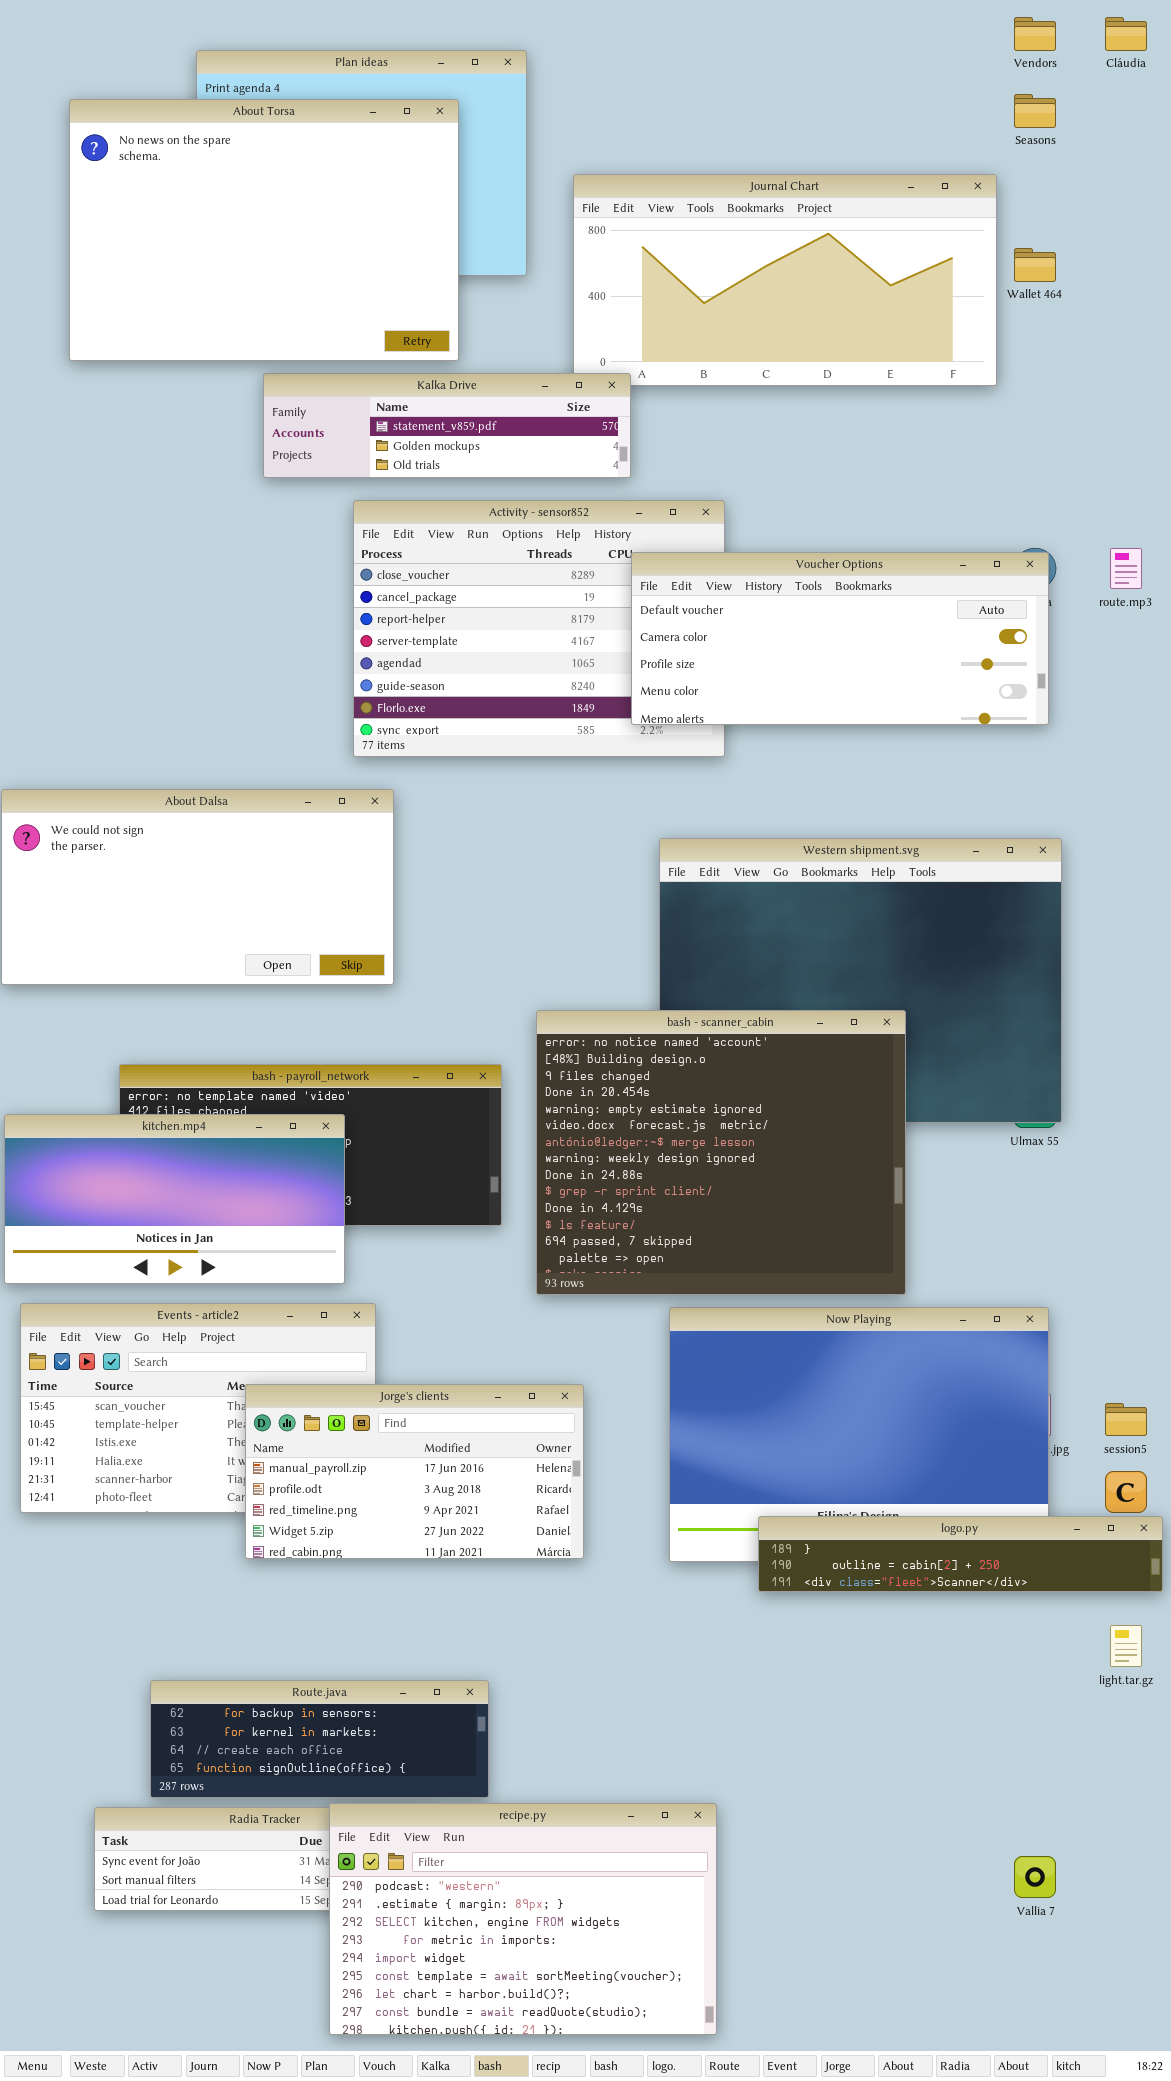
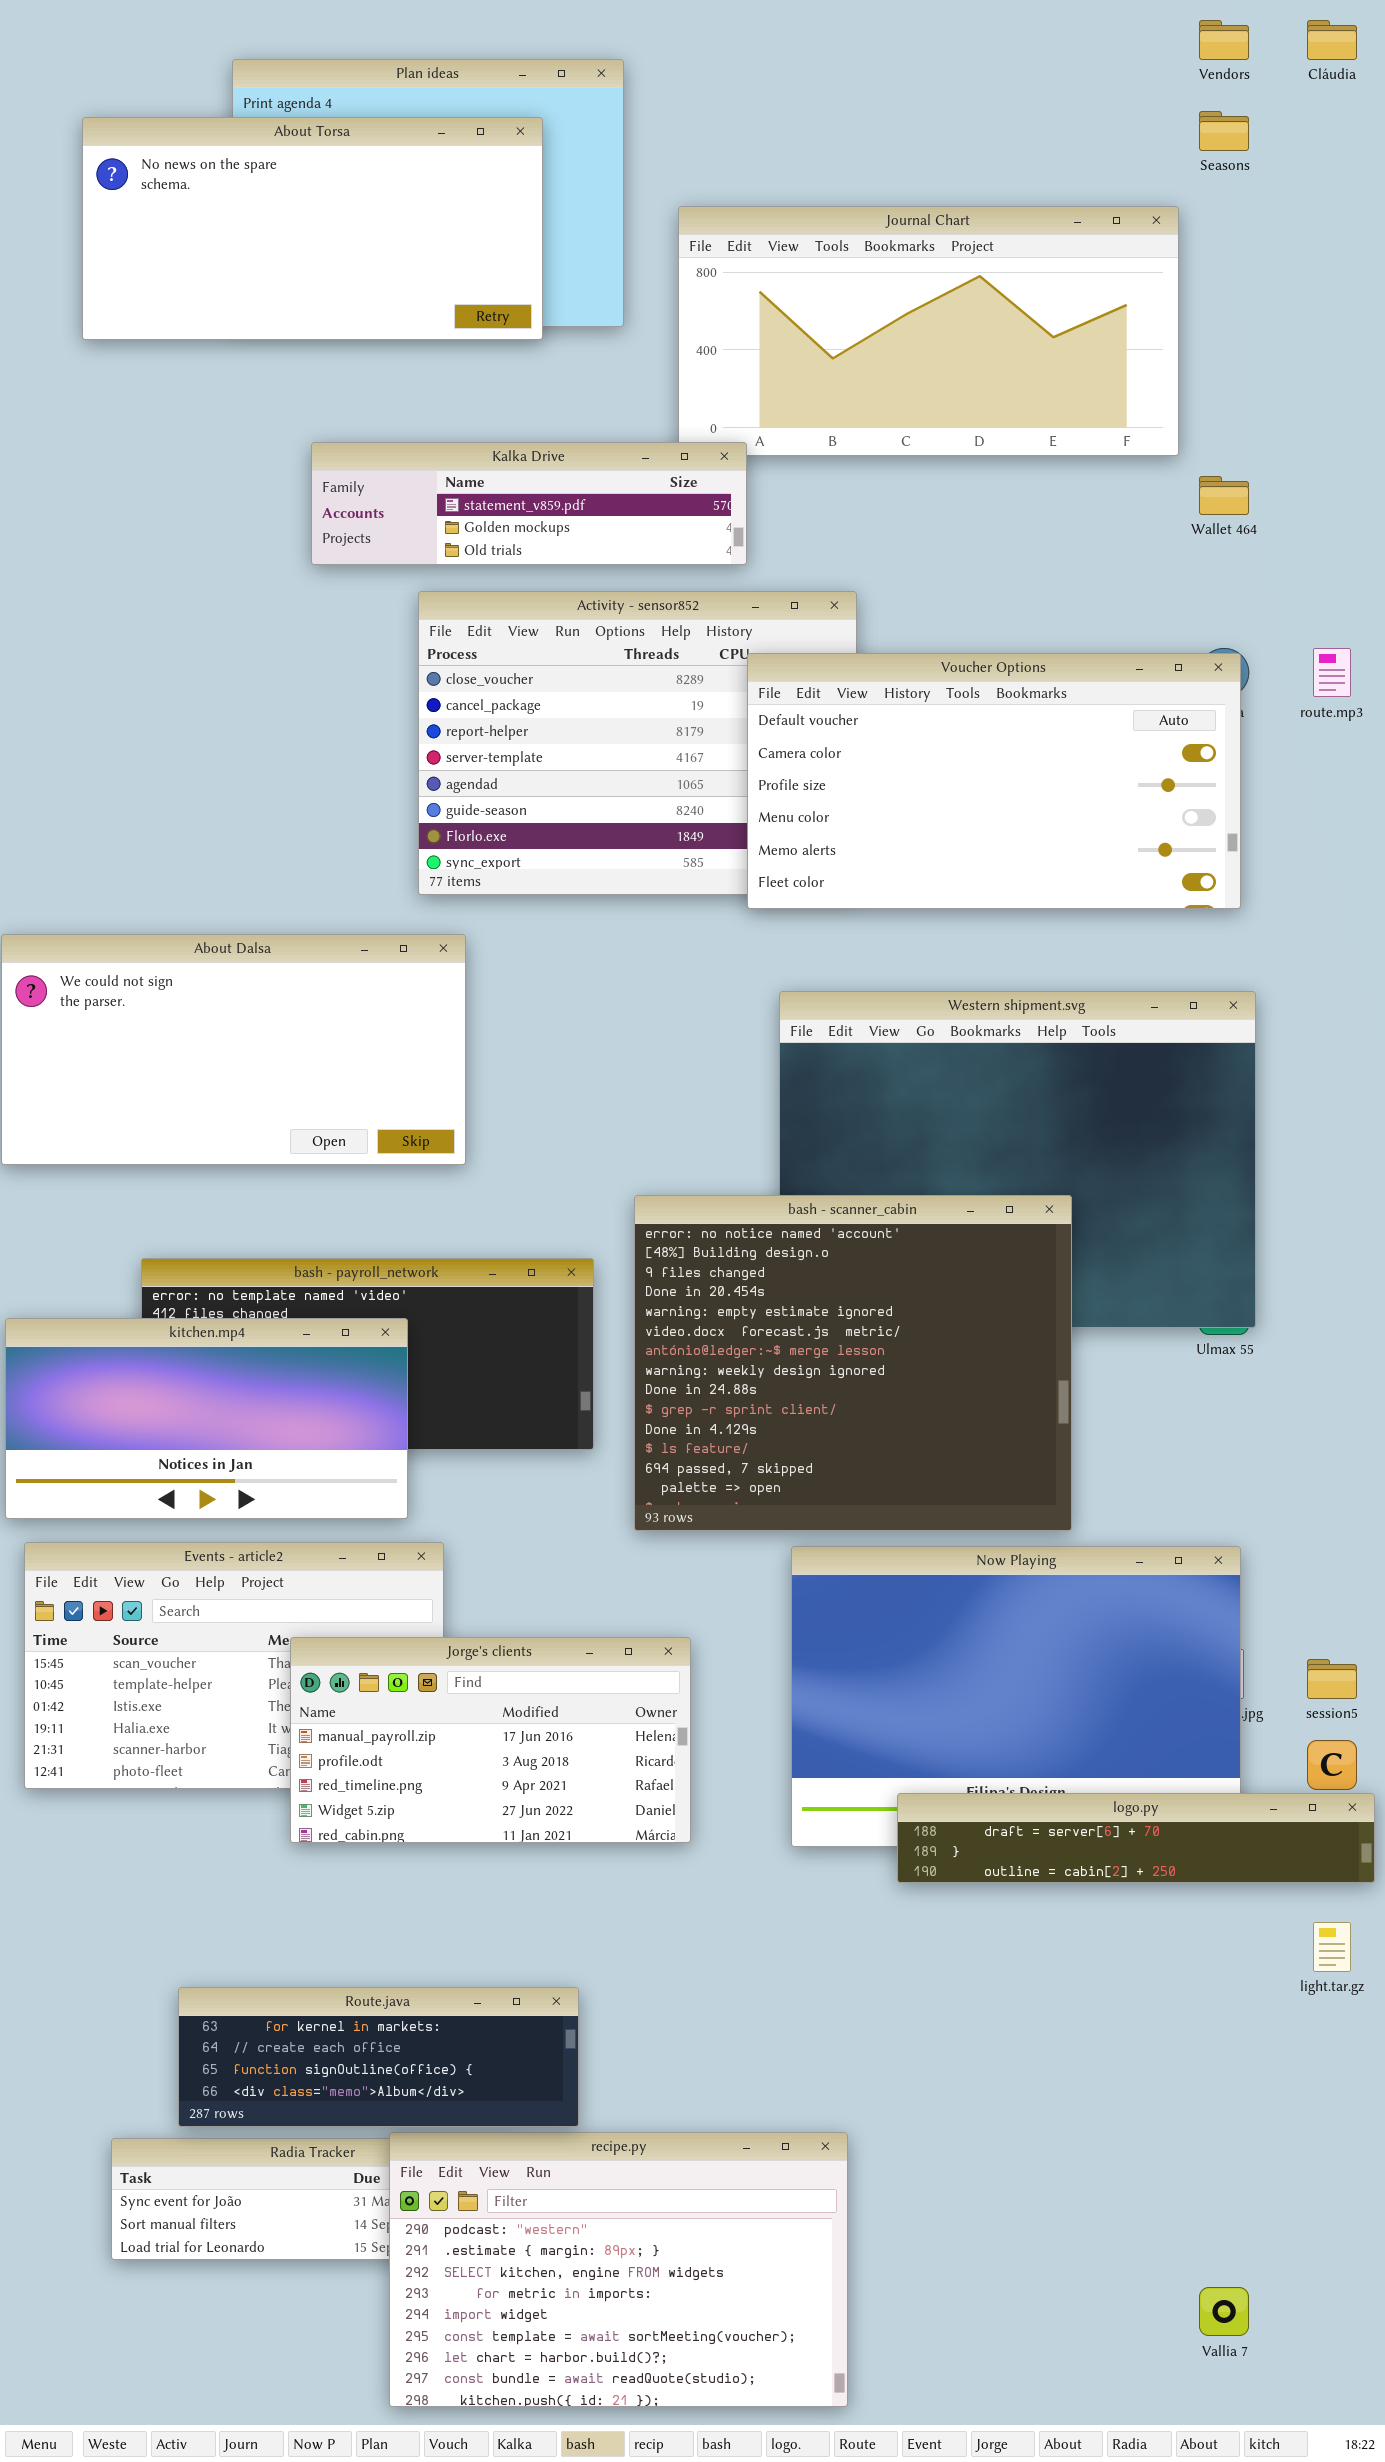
About Torsa: [69,99,459,361] -> [82,117,543,340], resized
Wallet 464: [1014,248,1056,282] -> [1199,476,1249,515], moved
Voucher Options: [631,552,1049,725] -> [747,653,1241,909], resized
logo.py: [758,1516,1163,1592] -> [897,1793,1375,1883], scrolled up 1 row
Route.java: [150,1680,489,1798] -> [178,1987,579,2127], scrolled down 1 row
Vallia 7: [1014,1856,1056,1898] -> [1199,2287,1249,2336], moved

